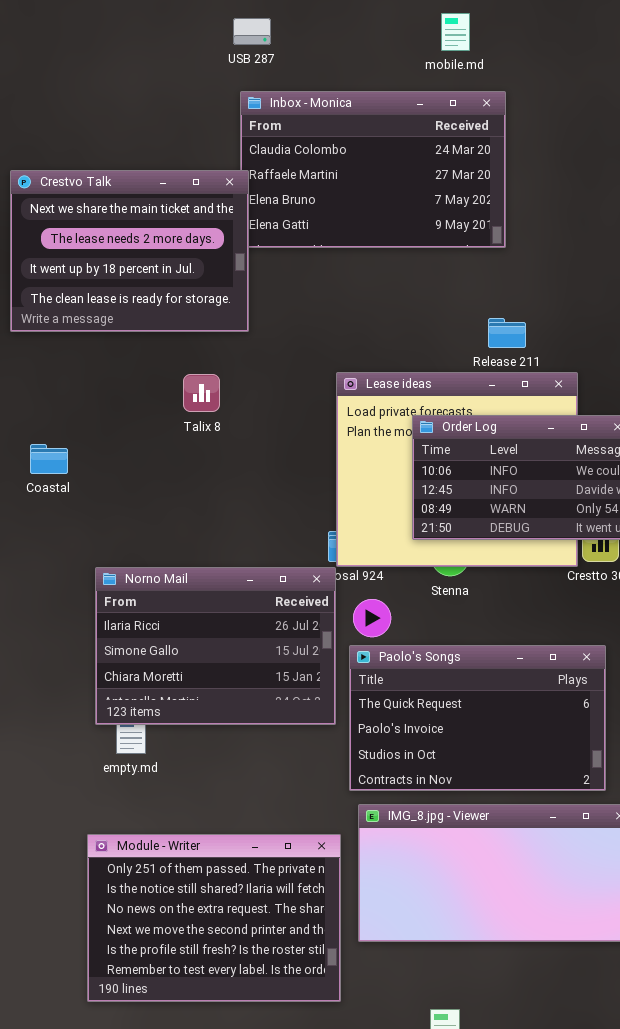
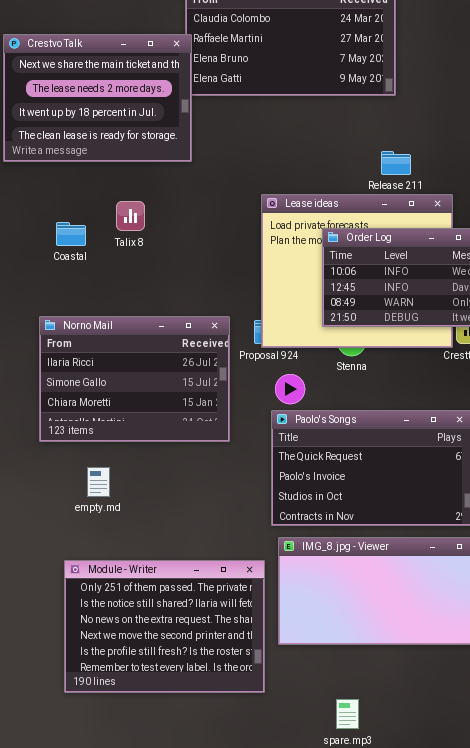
Talix 8: [183,374,220,412] -> [116,201,145,231], moved
Coastal: [30,444,68,474] -> [56,222,86,246], moved
Norno Mail: [95,567,336,725] -> [39,316,230,442], moved

